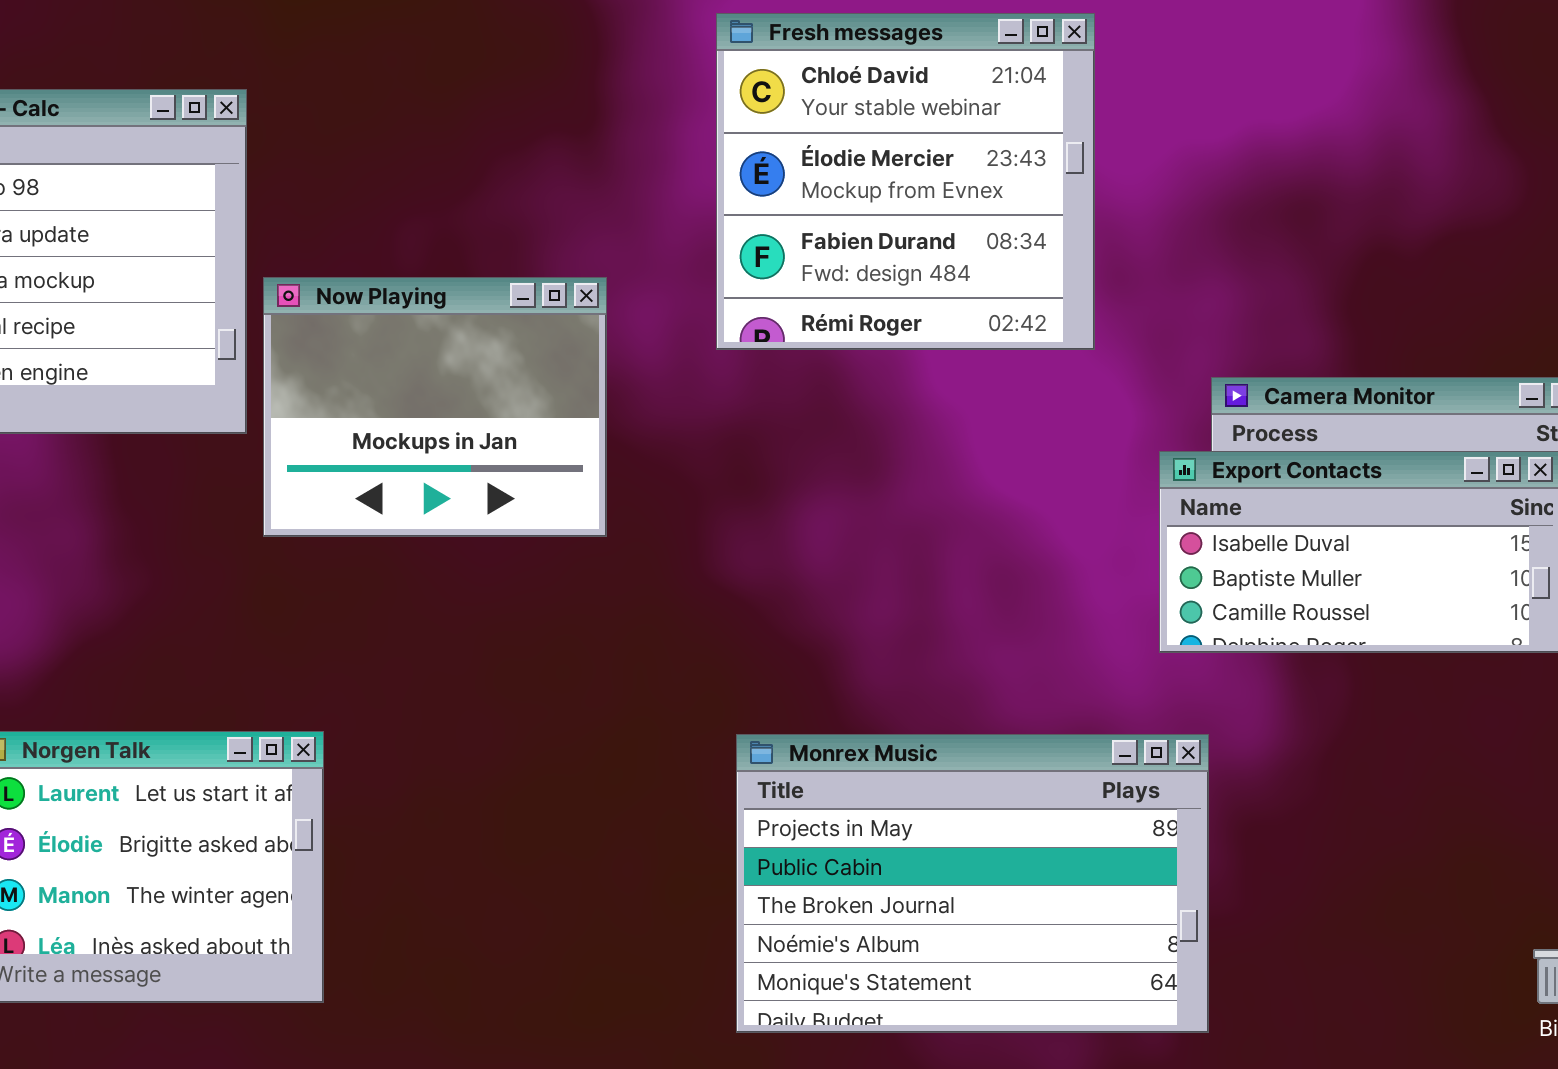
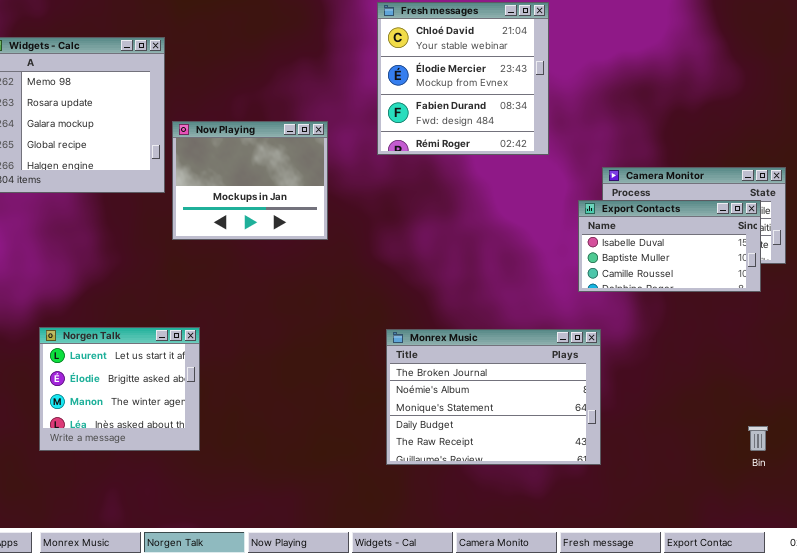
Monrex Music: [736,734,1209,1033] -> [386,329,601,465], scrolled down 2 rows

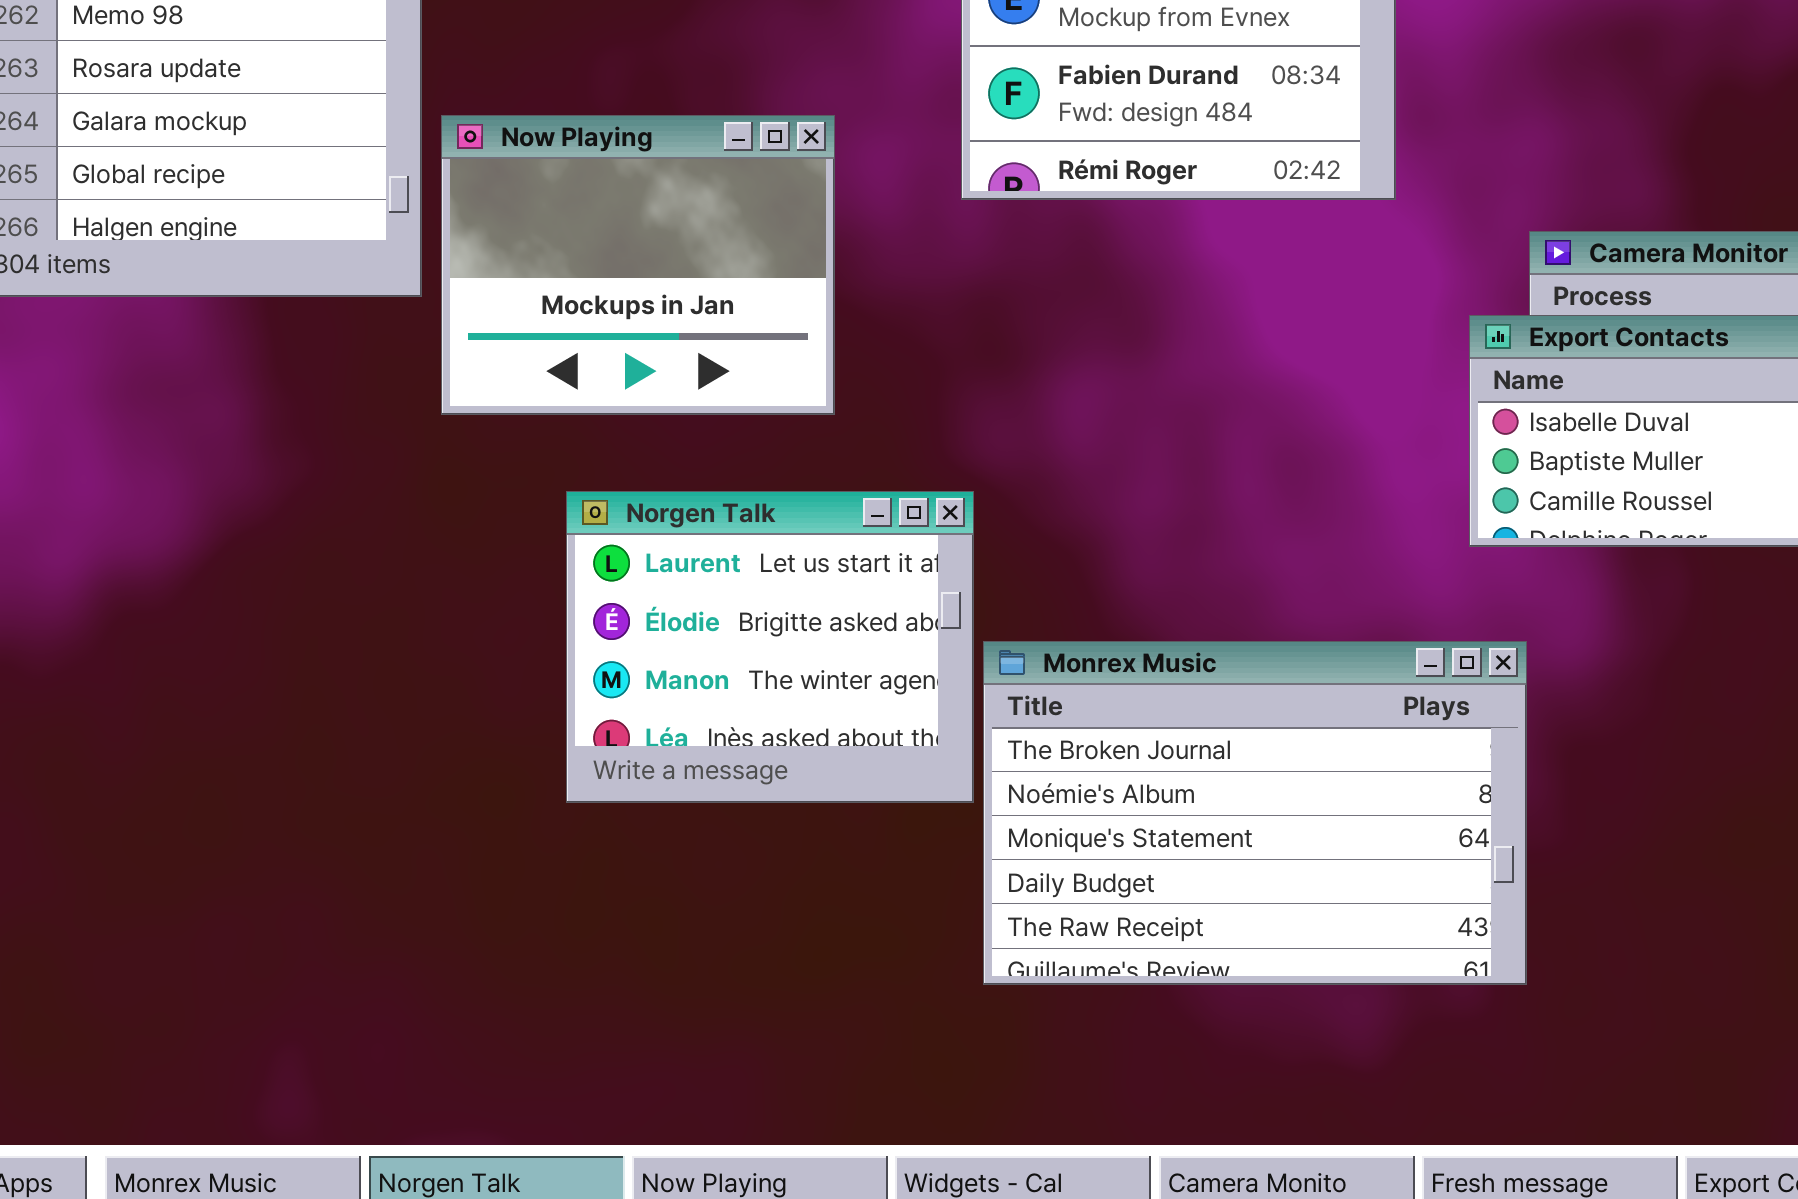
Norgen Talk: [39,327,200,451] -> [566,491,974,803], moved

